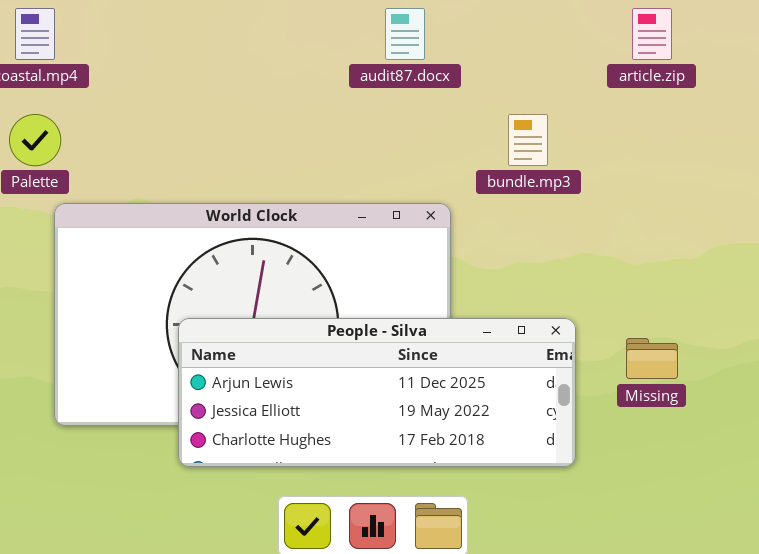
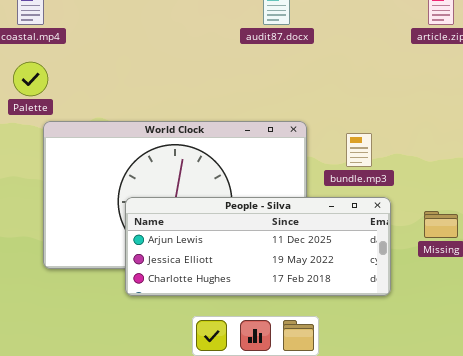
bundle.mp3: [508,114,548,166] -> [346,133,372,167], moved

